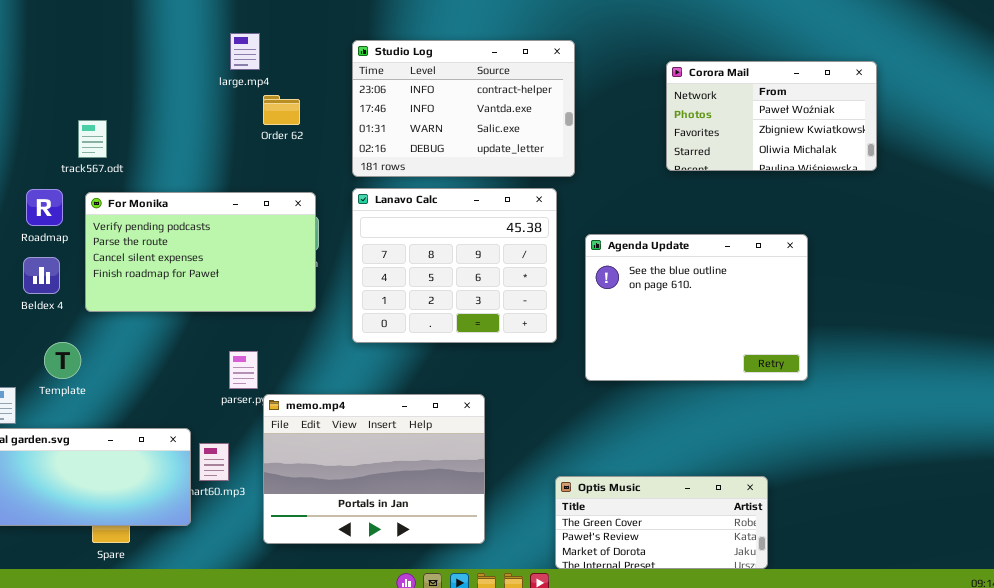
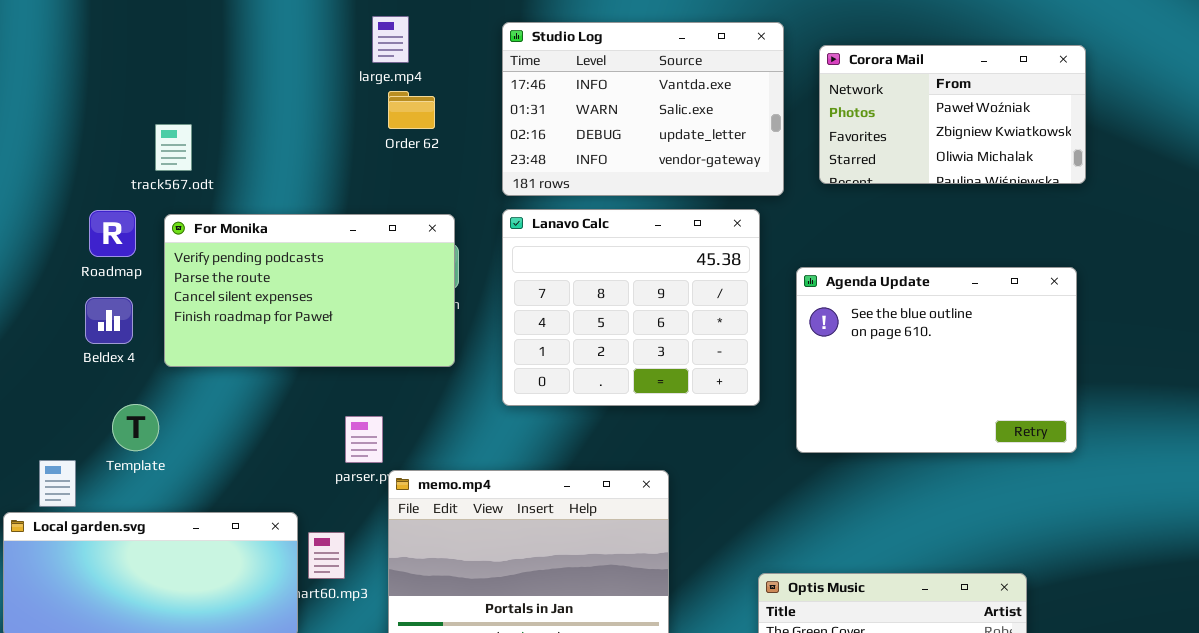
large.mp4: [230,33,260,70] -> [372,16,409,63], moved
Studio Log: [352,40,575,177] -> [502,22,784,196], scrolled down 1 row
Corora Mail: [666,61,877,171] -> [819,45,1086,184], moved

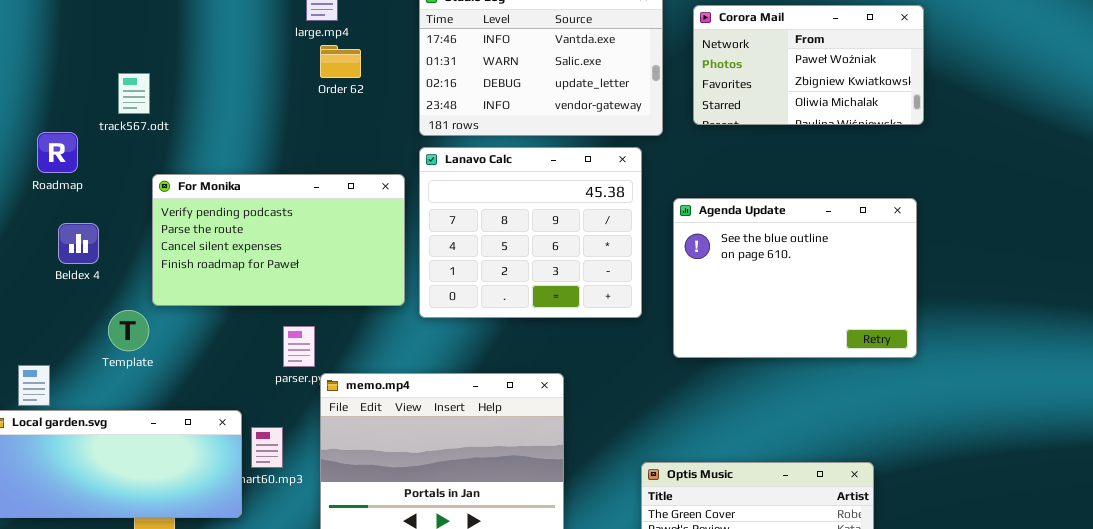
Roadmap: [89,210,136,257] -> [37,132,78,173], moved
For Monika: [164,214,455,367] -> [152,174,405,306], moved
Template: [112,404,159,451] -> [108,310,149,351], moved

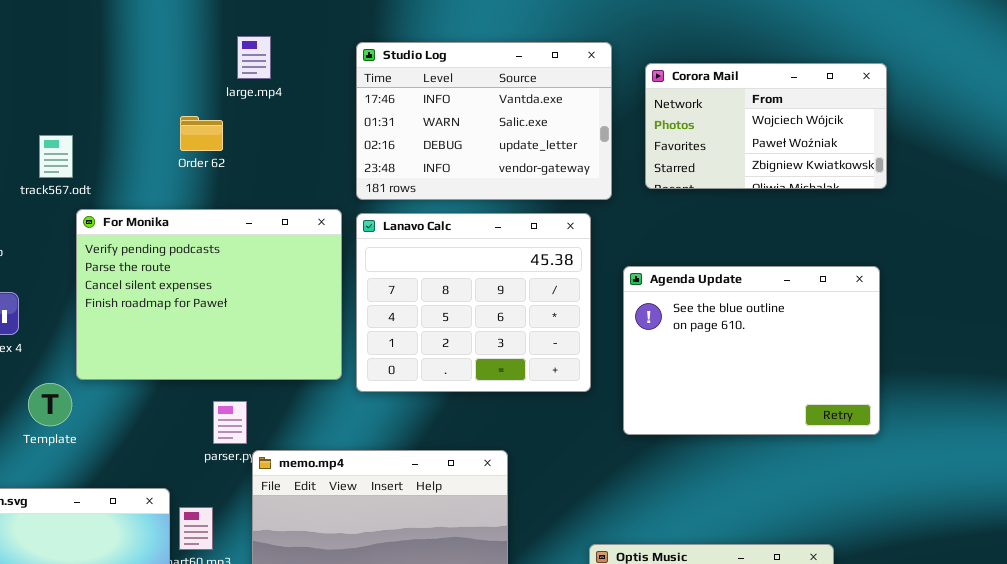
Corora Mail: [693,5,924,125] -> [645,63,887,189], scrolled up 1 row
Order 62: [320,45,361,78] -> [180,116,223,151], moved
For Monika: [152,174,405,306] -> [76,209,342,380], resized

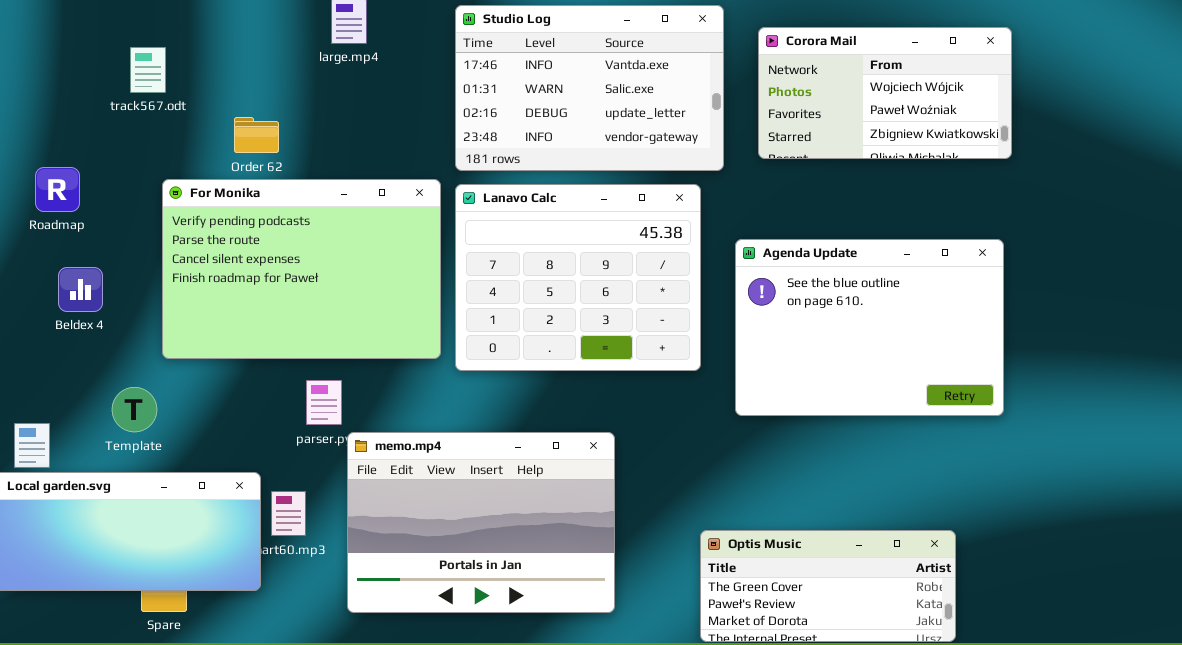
Order 62: [180,116,223,151] -> [234,117,279,153], moved
track567.odt: [39,135,73,178] -> [130,47,166,93], moved
Template: [28,383,72,426] -> [112,387,157,432], moved

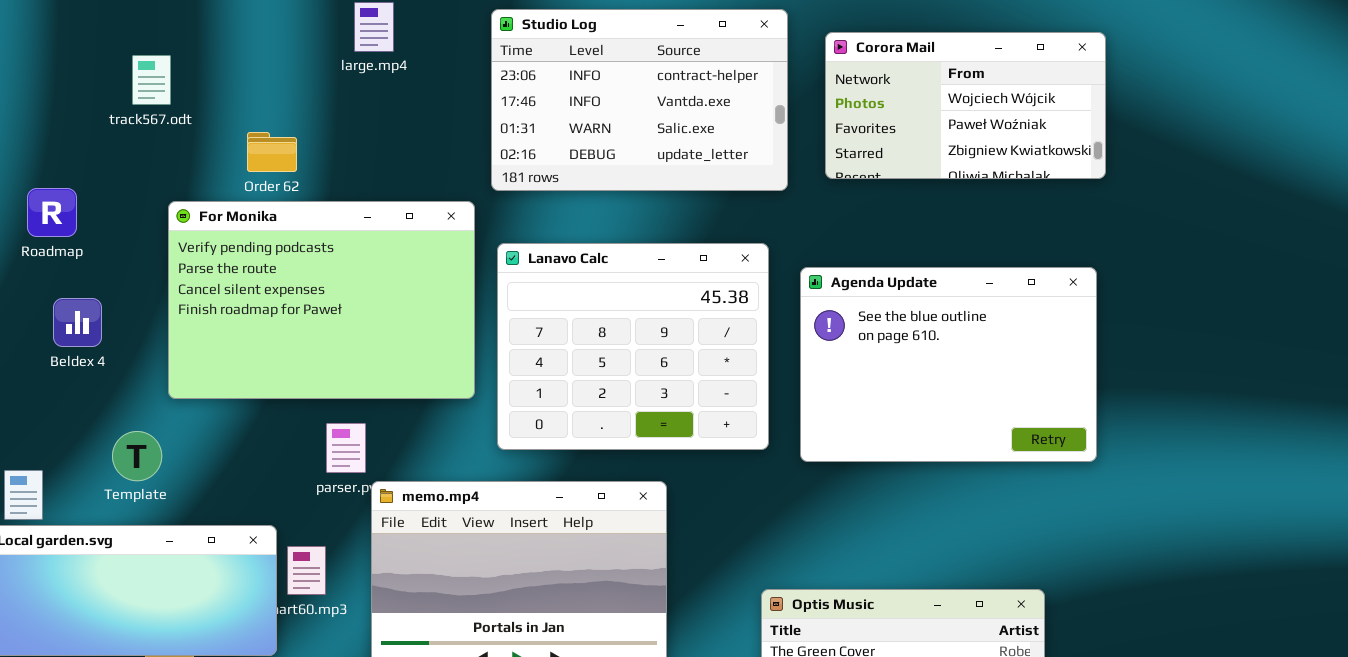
Studio Log: [455,5,724,171] -> [491,9,788,191], scrolled up 1 row
Lanavo Calc: [455,184,701,371] -> [497,243,769,450], moved

